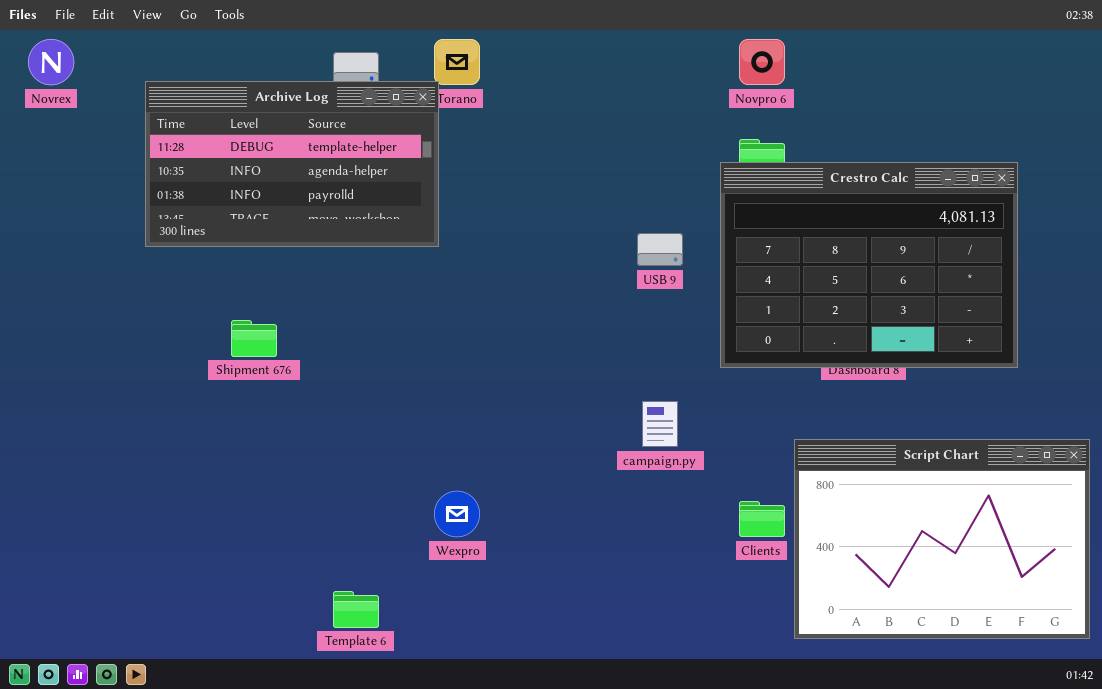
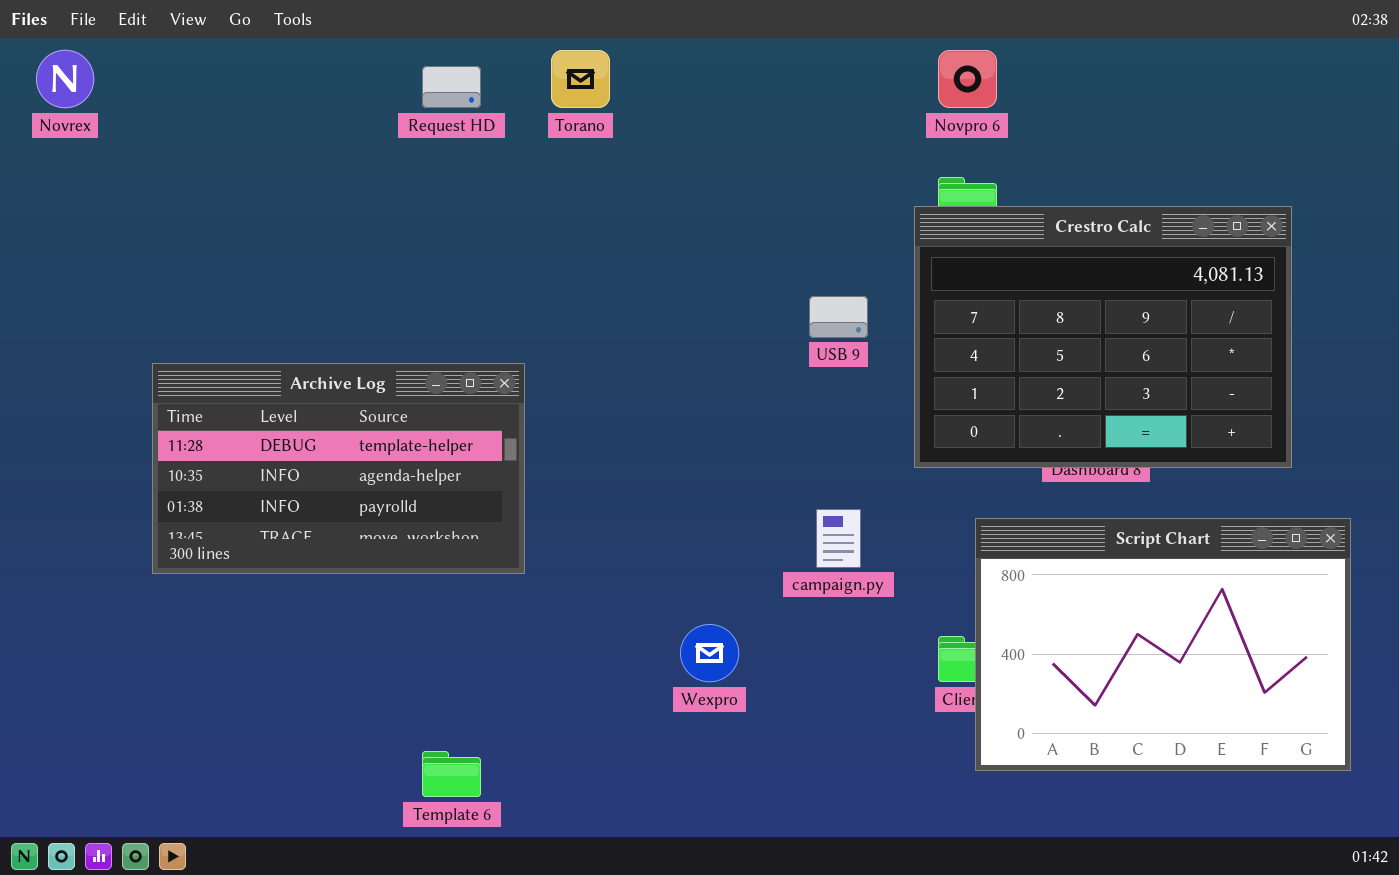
Archive Log: [145,81,439,247] -> [152,363,525,574], moved
Script Chart: [794,439,1090,639] -> [975,518,1351,771], moved
Wexpro: [434,491,480,537] -> [680,624,739,682], moved

